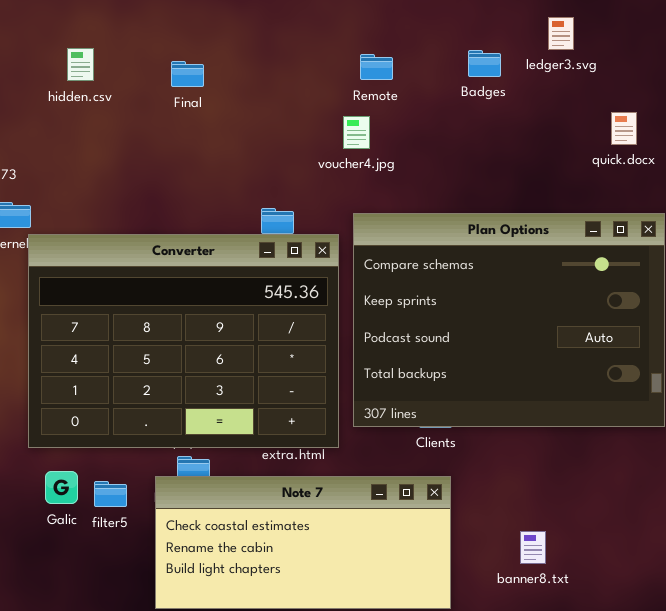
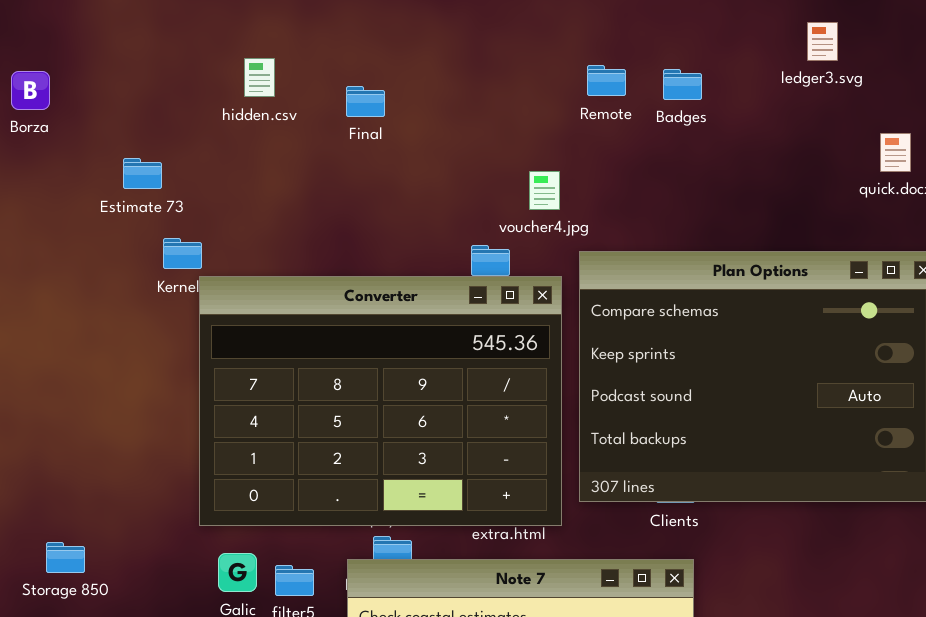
Badges: [468,50,501,77] -> [663,69,702,100], moved
Final: [171,61,204,87] -> [346,86,385,117], moved
voucher4.jpg: [343,116,370,149] -> [529,171,560,210], moved

